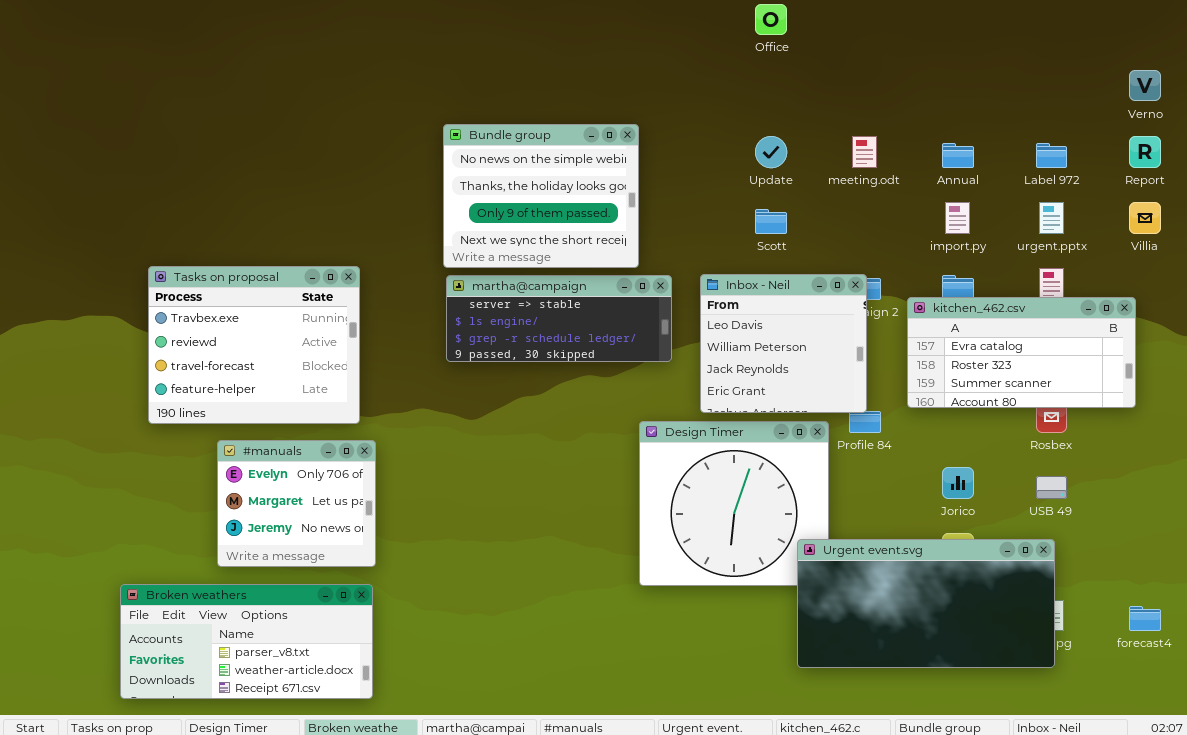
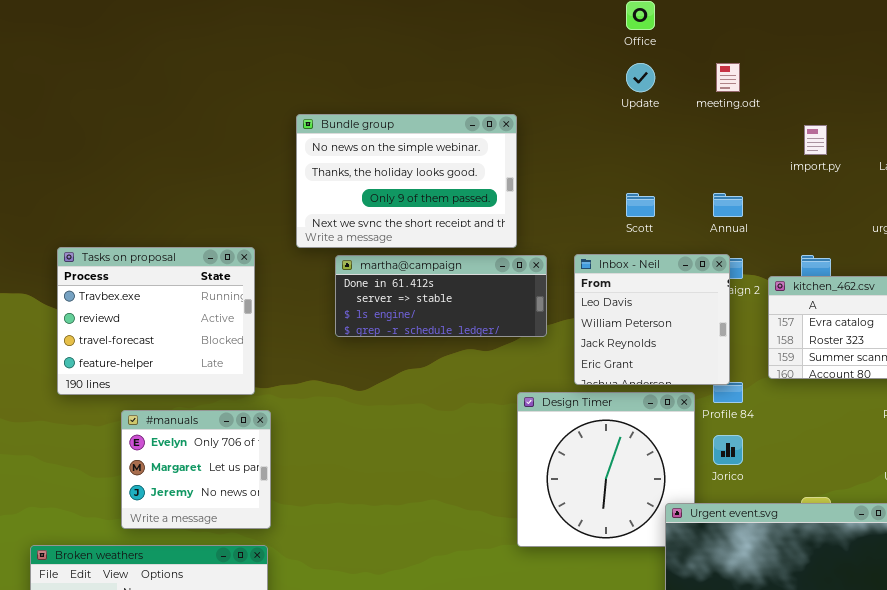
Bundle group: [443,124,639,268] -> [296,114,517,248], resized
Update: [755,136,787,168] -> [626,63,655,92], moved
meeting.odt: [852,136,877,168] -> [716,63,740,92], moved
Annual: [942,143,974,168] -> [713,193,743,217], moved
import.py: [945,202,970,234] -> [804,125,827,155], moved
martha@campaign: [446,275,672,362] -> [335,255,547,337], scrolled up 1 row
Jorico: [942,467,974,499] -> [713,435,743,465], moved

